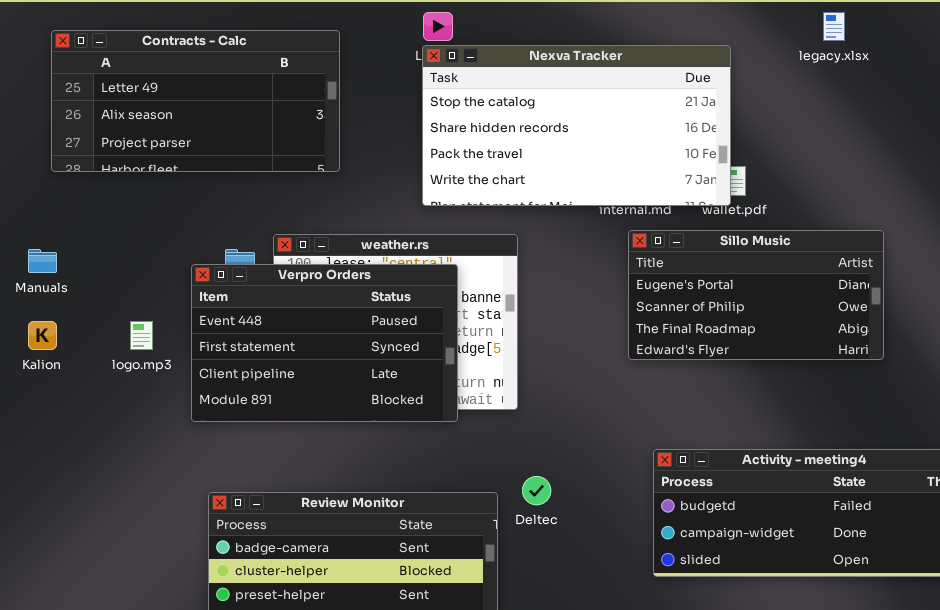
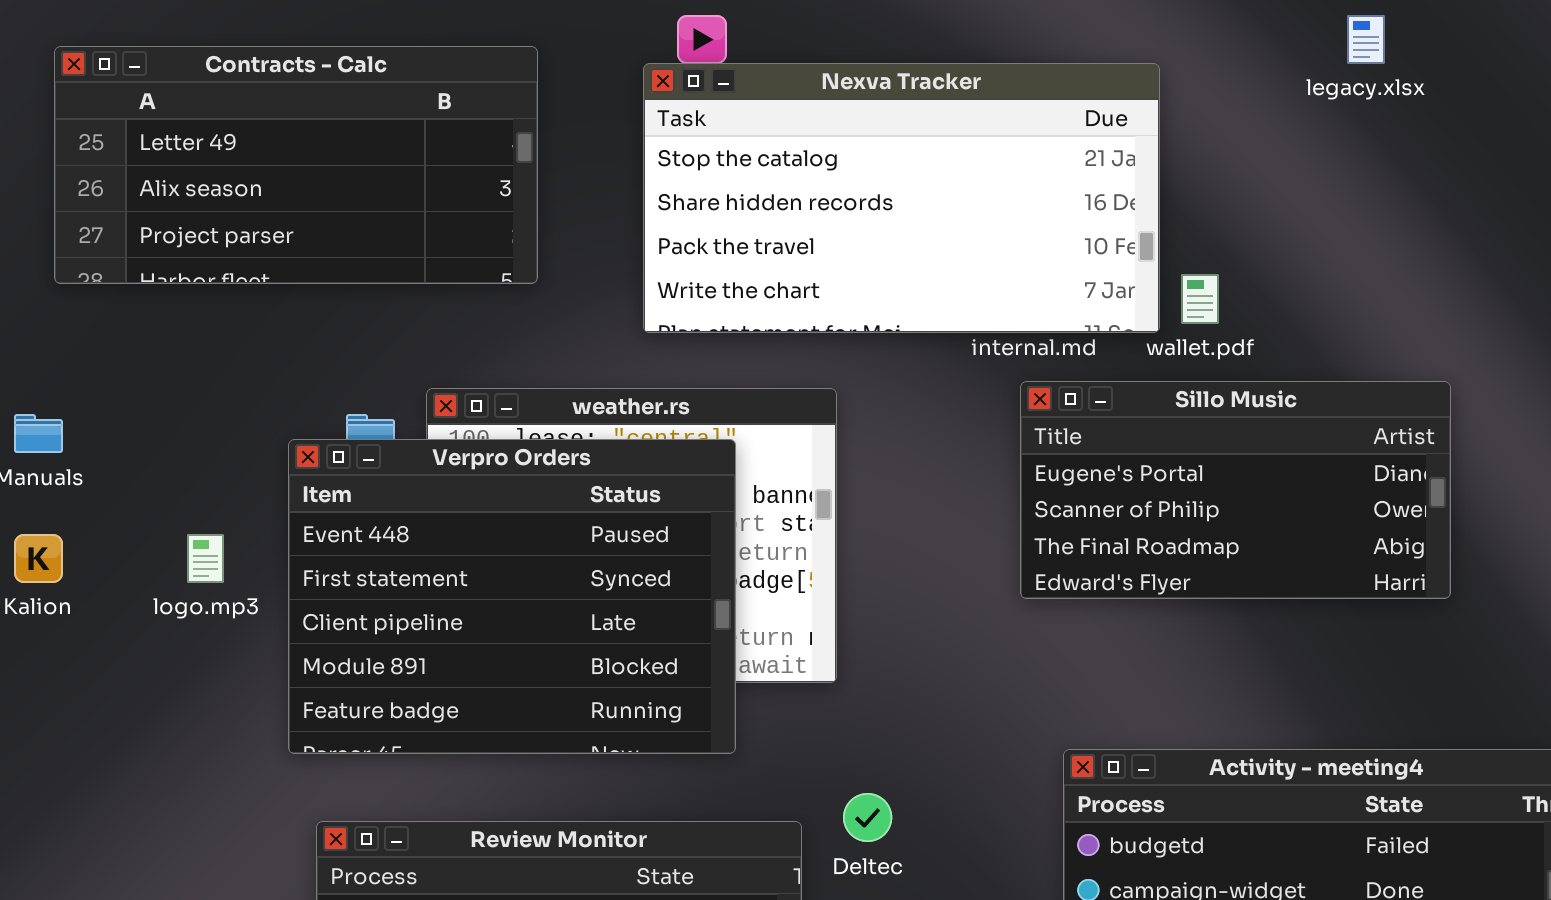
Nexva Tracker: [422,45,731,206] -> [643,63,1160,333], moved
Verpro Orders: [191,264,458,422] -> [288,439,736,754], resized

